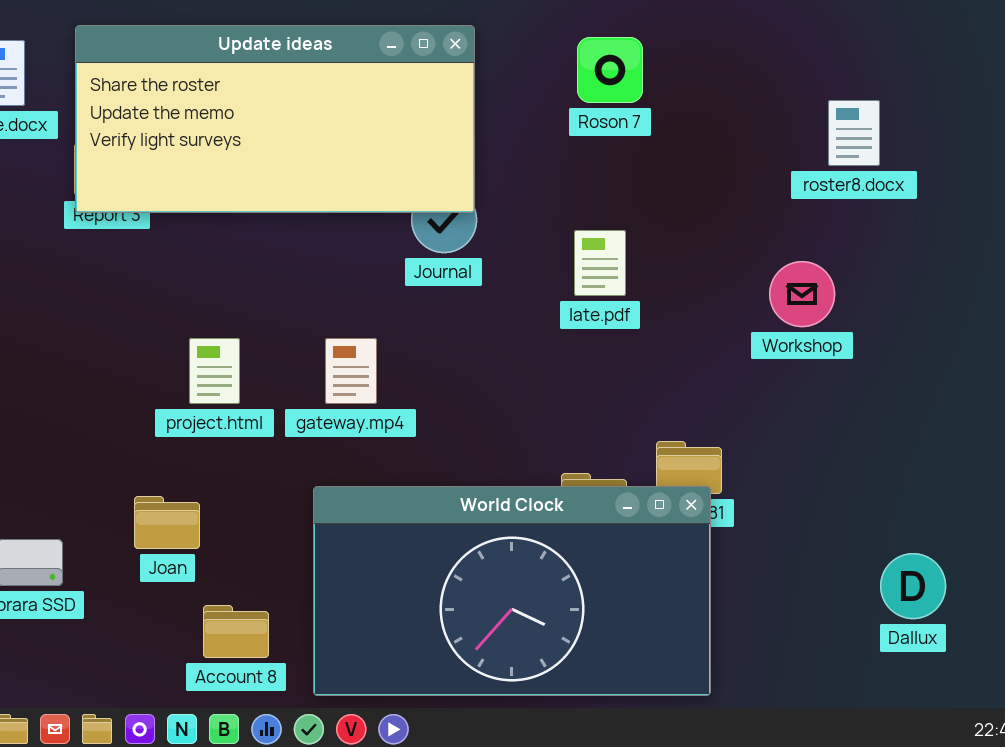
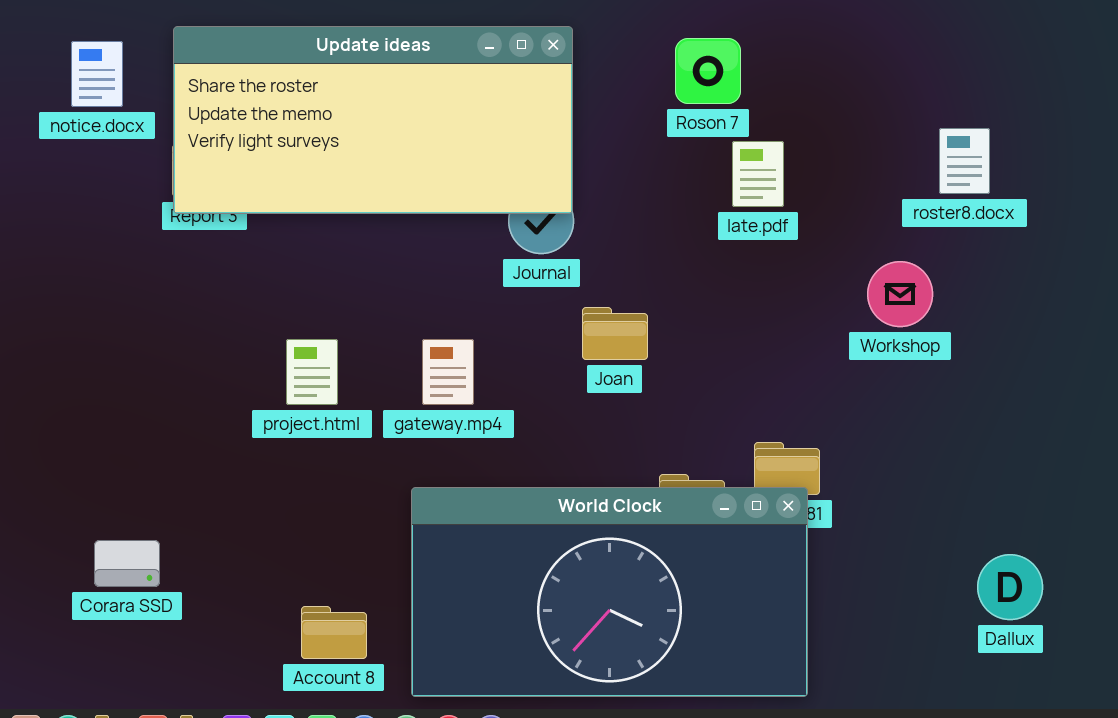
roster8.docx: [828,100,880,166] -> [939,128,990,194], moved
late.pdf: [574,230,626,296] -> [732,141,784,207], moved
Joan: [134,496,200,549] -> [582,307,648,360], moved

